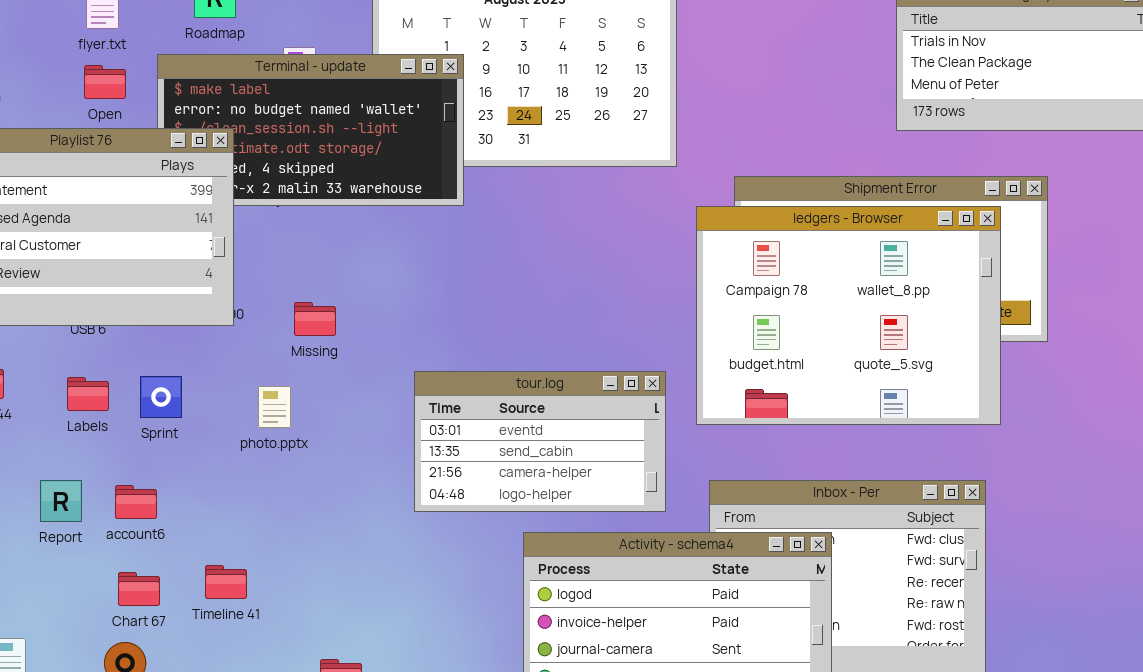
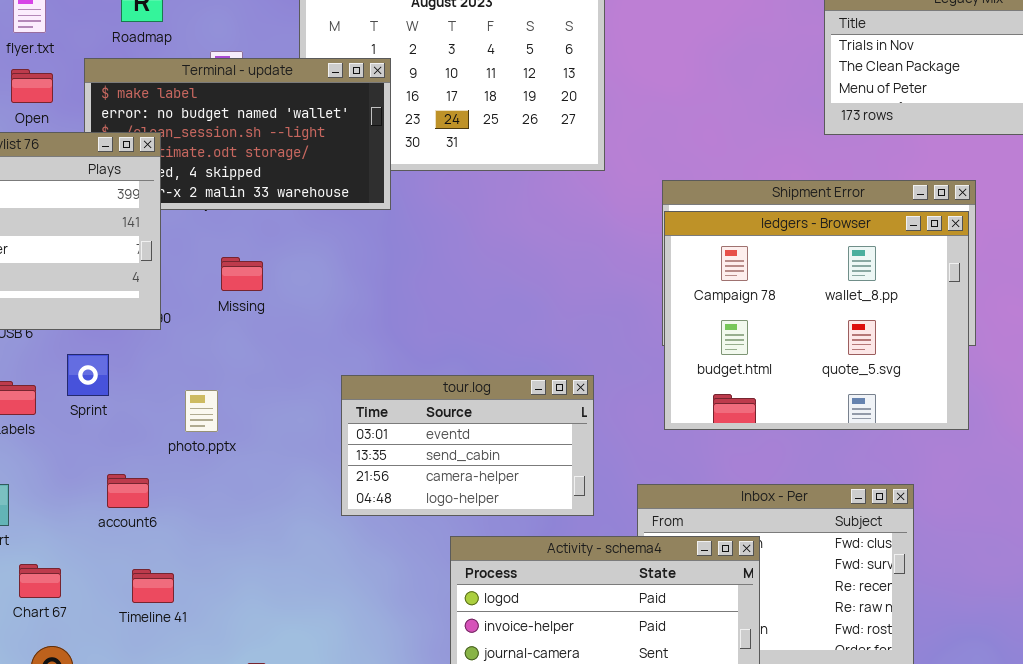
ledgers - Browser: [696,206,1001,425] -> [664,211,969,430], moved
Missing: [294,302,336,336] -> [221,257,263,291], moved
Sprint: [140,376,182,418] -> [67,354,109,396], moved
account6: [115,485,157,519] -> [107,474,149,508], moved
Chart 67: [118,572,160,606] -> [19,564,61,598], moved

